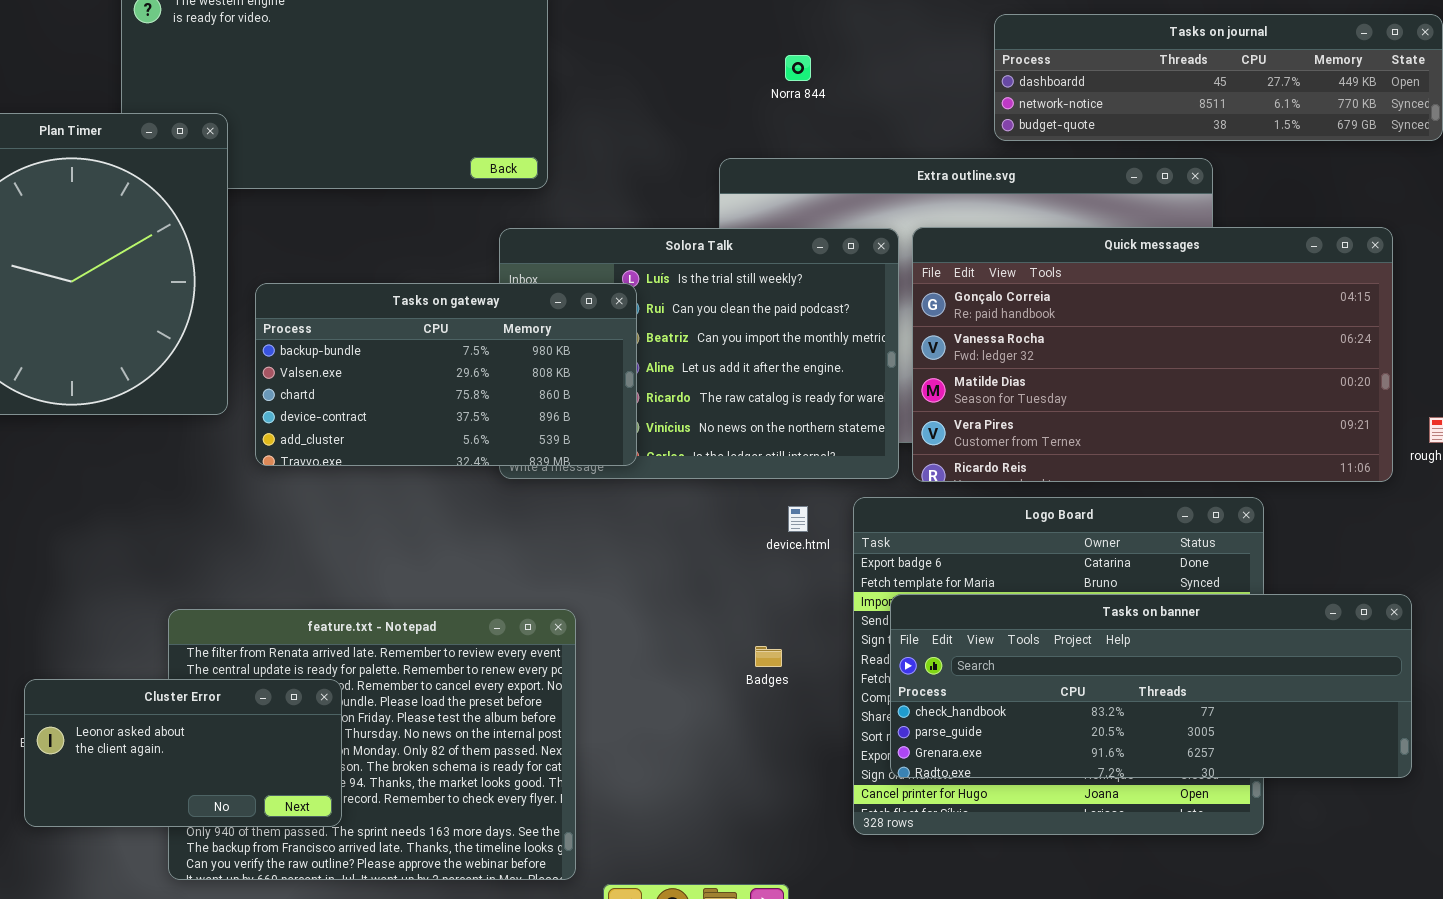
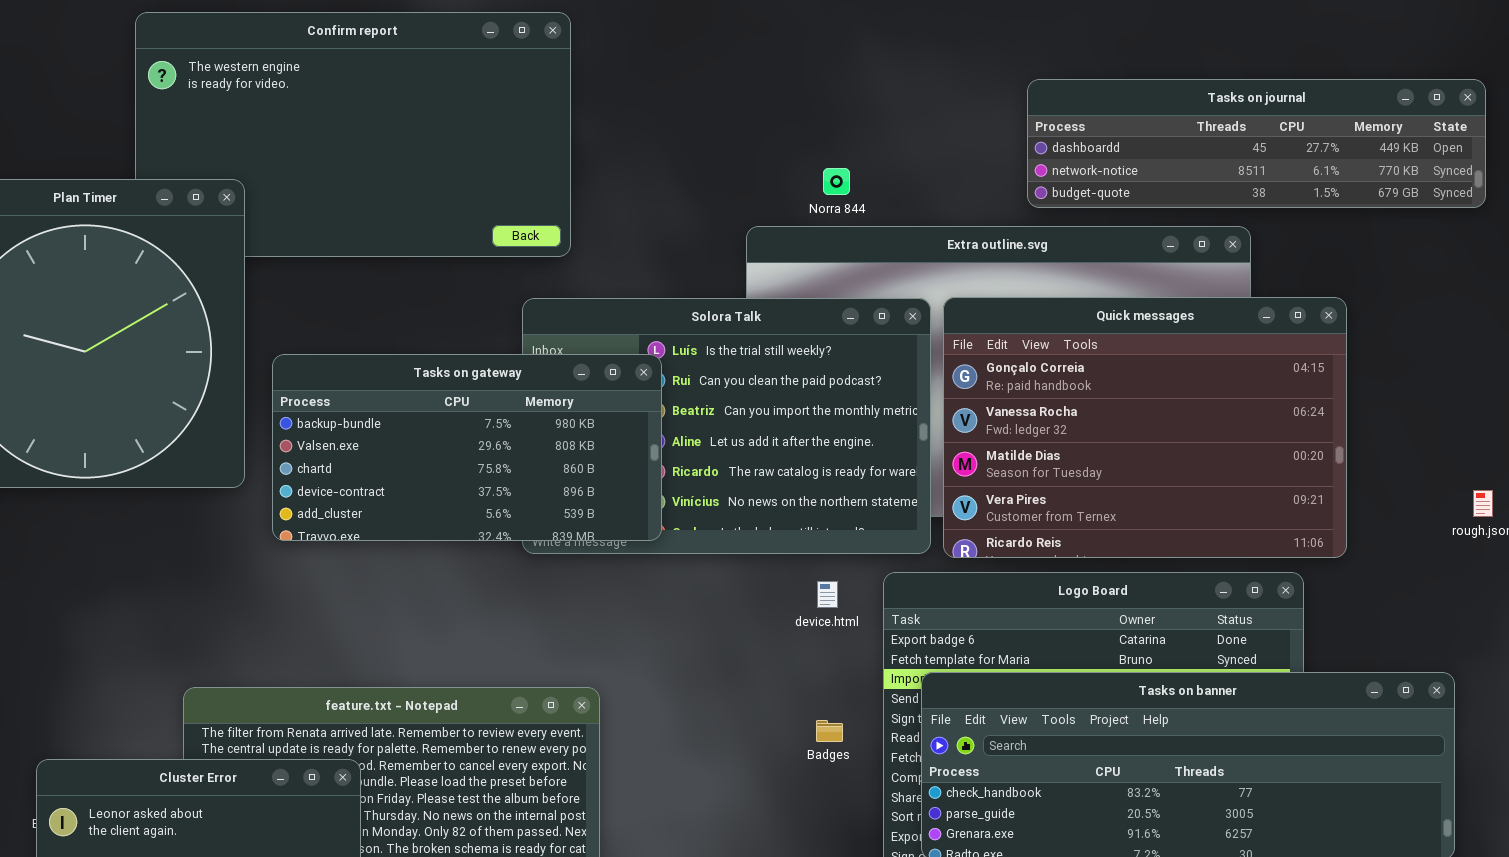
Norra 844: [785,55,811,81] -> [823,168,850,195], moved
Quick messages: [912,227,1393,482] -> [943,297,1347,558], resized
Badges: [755,646,782,667] -> [816,720,843,742], moved

